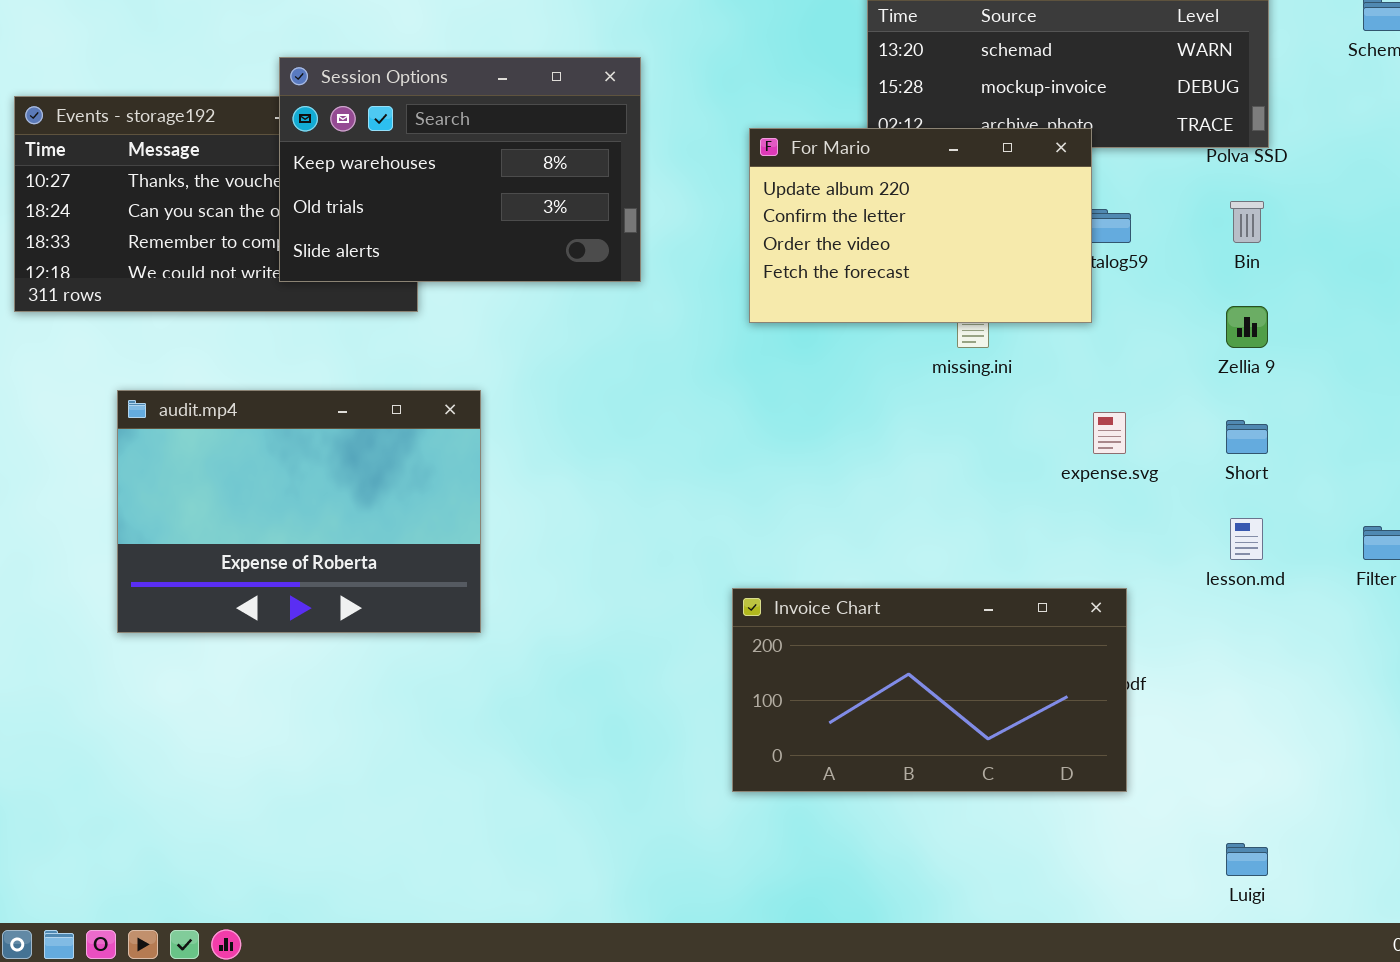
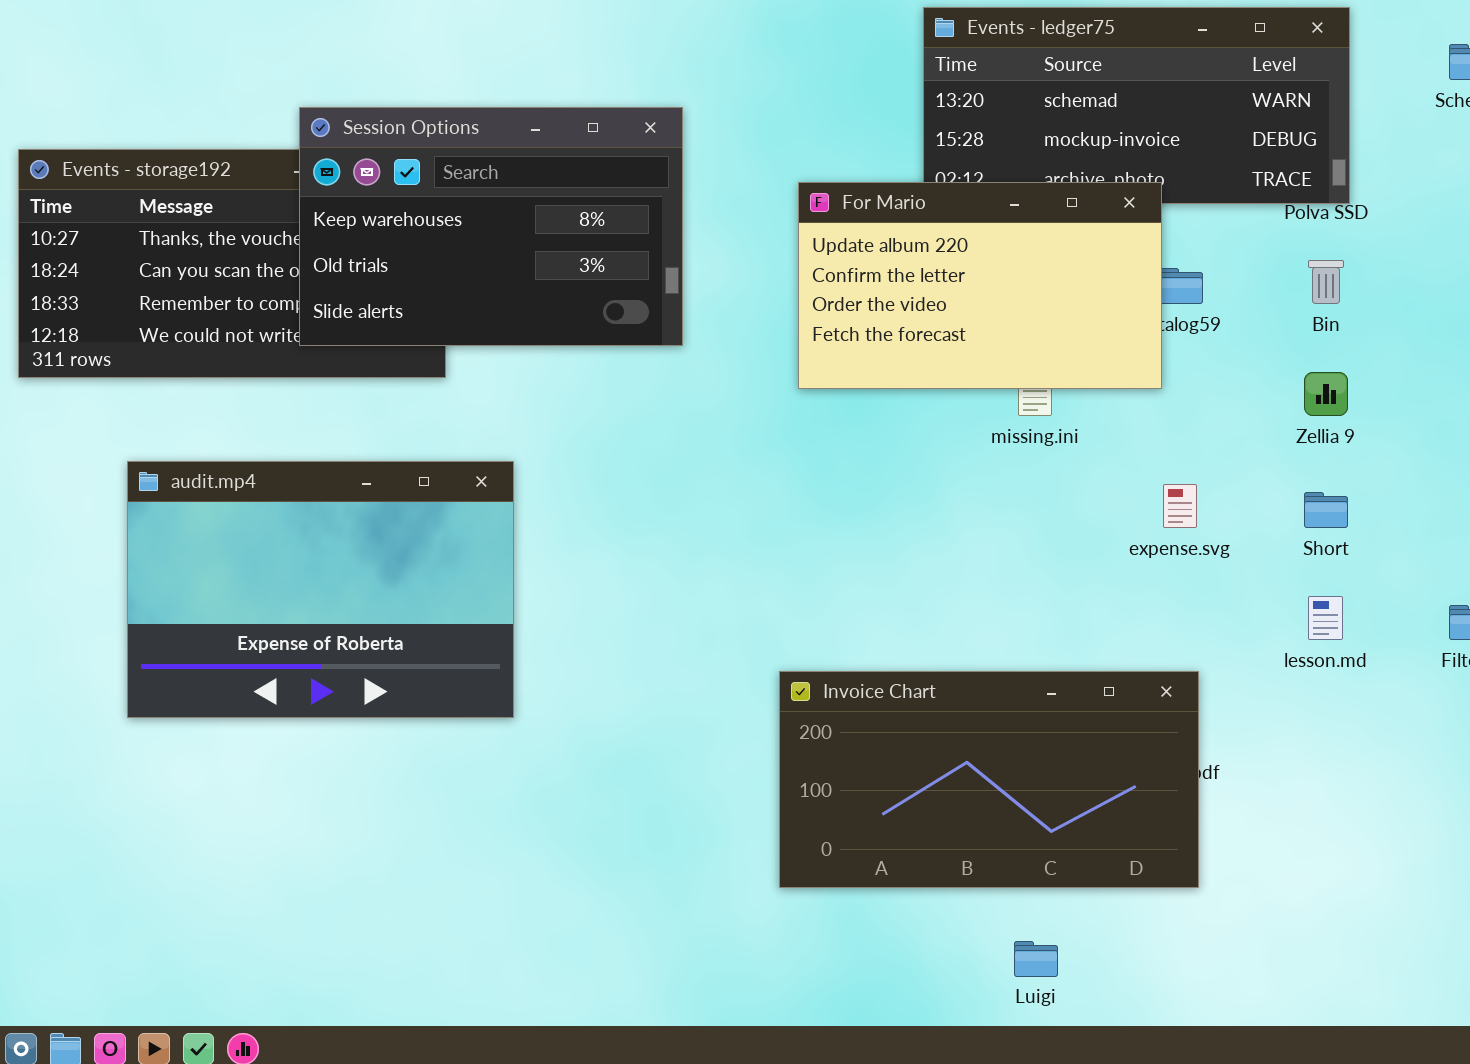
Luigi: [1226,843,1268,876] -> [1014,941,1058,977], moved

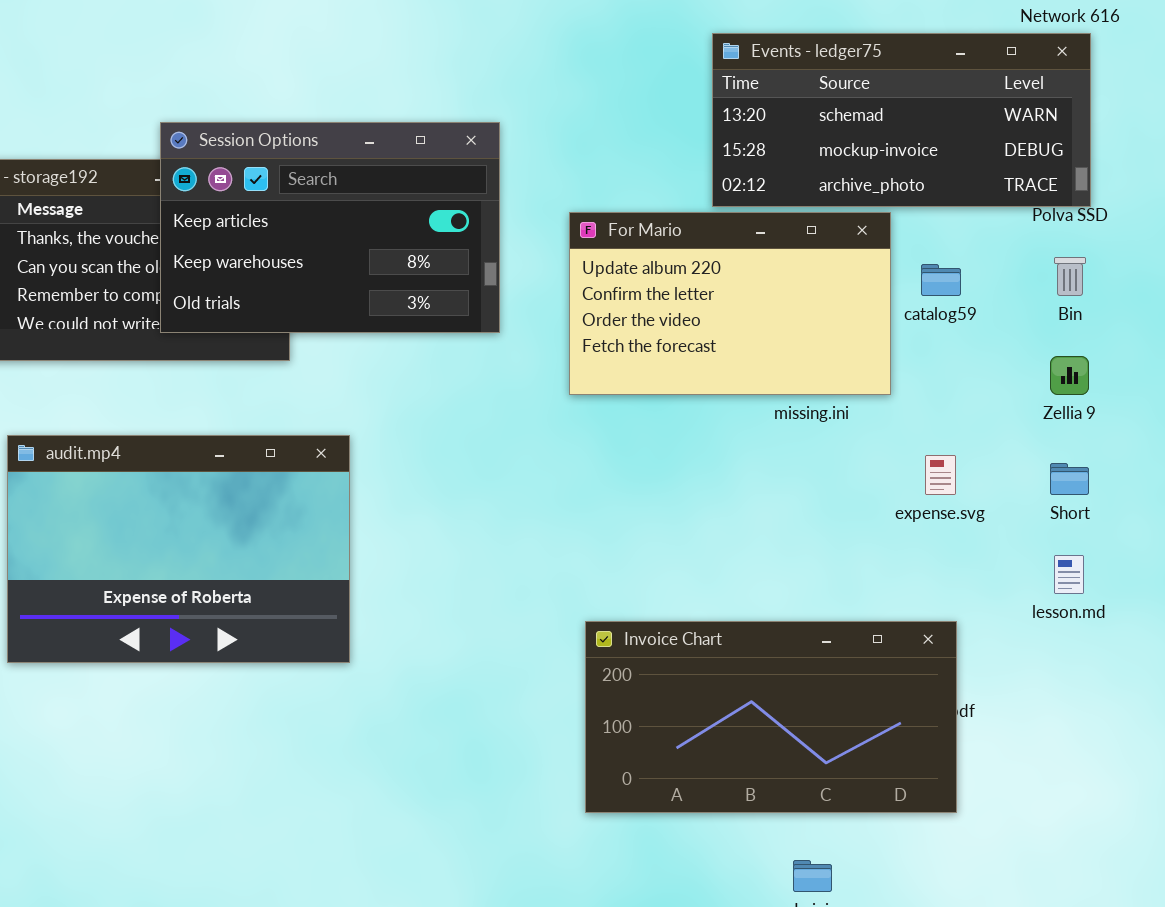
Session Options: [299,107,683,346] -> [160,122,500,333], scrolled up 1 row
For Mario: [798,182,1162,389] -> [569,212,891,395], moved

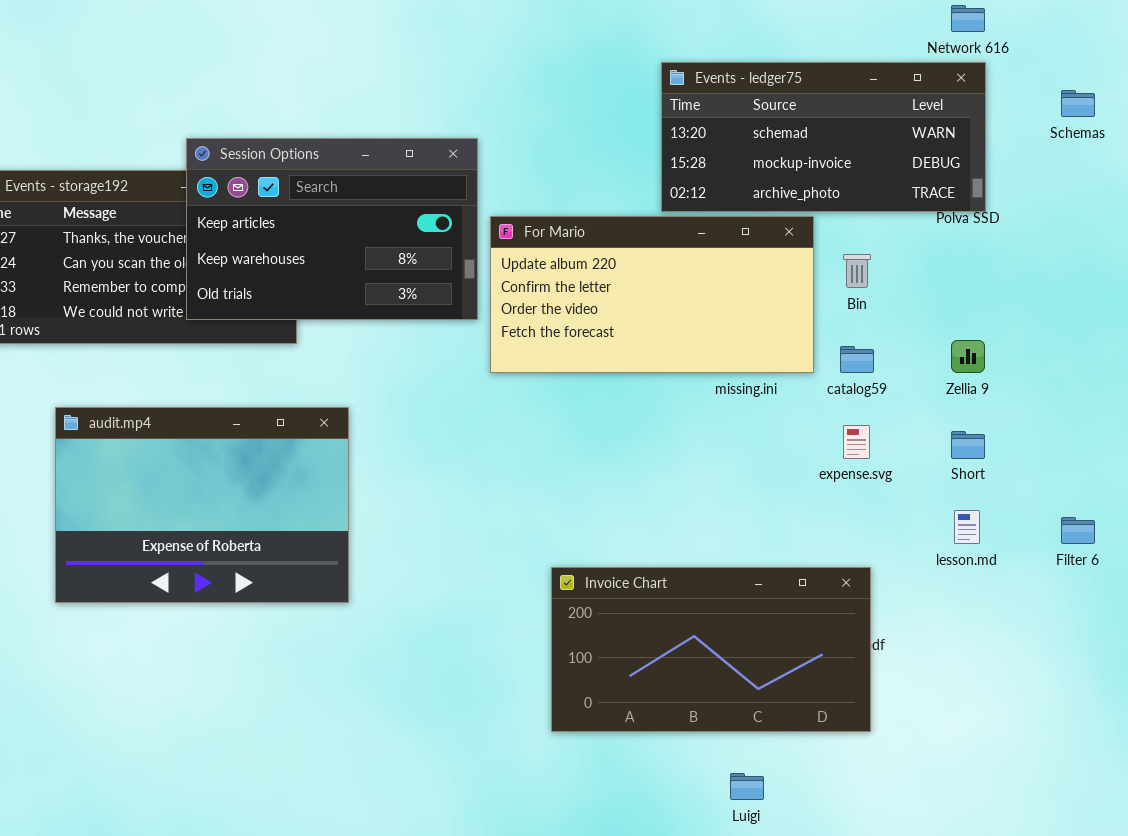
For Mario: [569,212,891,395] -> [490,216,814,373], resized
Bin: [1054,257,1086,296] -> [843,254,871,288], moved
catalog59: [921,264,961,296] -> [840,346,874,373], moved

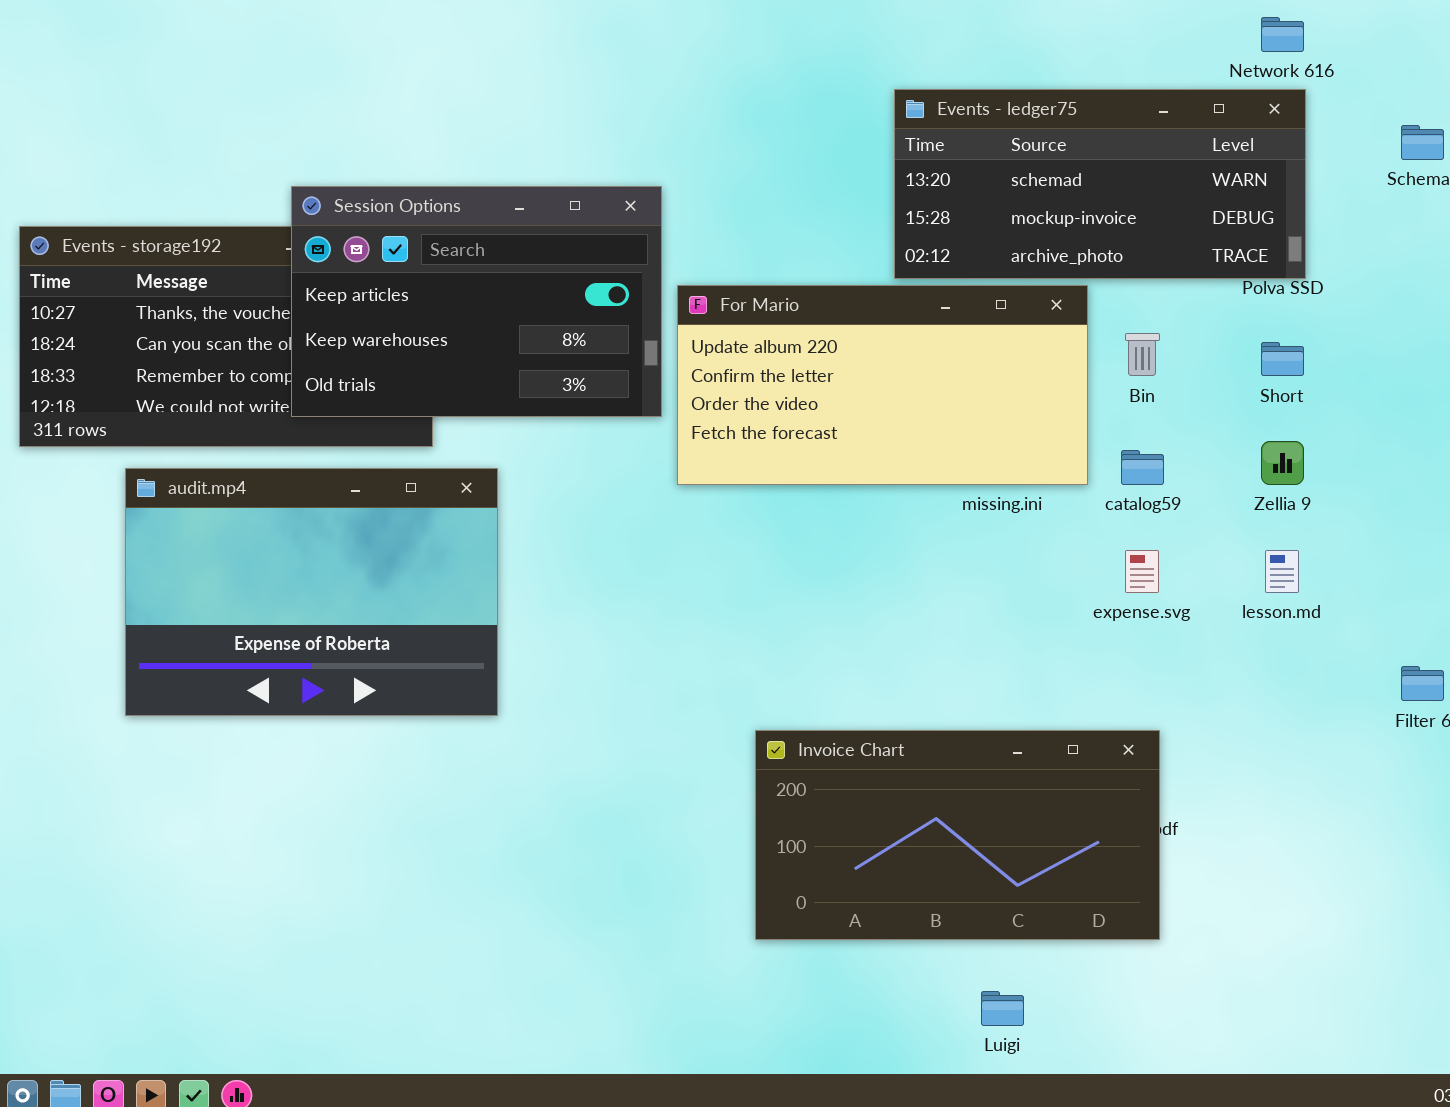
audit.mp4: [55,407,349,603] -> [125,468,498,716], moved
Short: [951,431,985,459] -> [1261,342,1304,376], moved
lesson.md: [954,510,980,544] -> [1265,550,1299,593], moved

